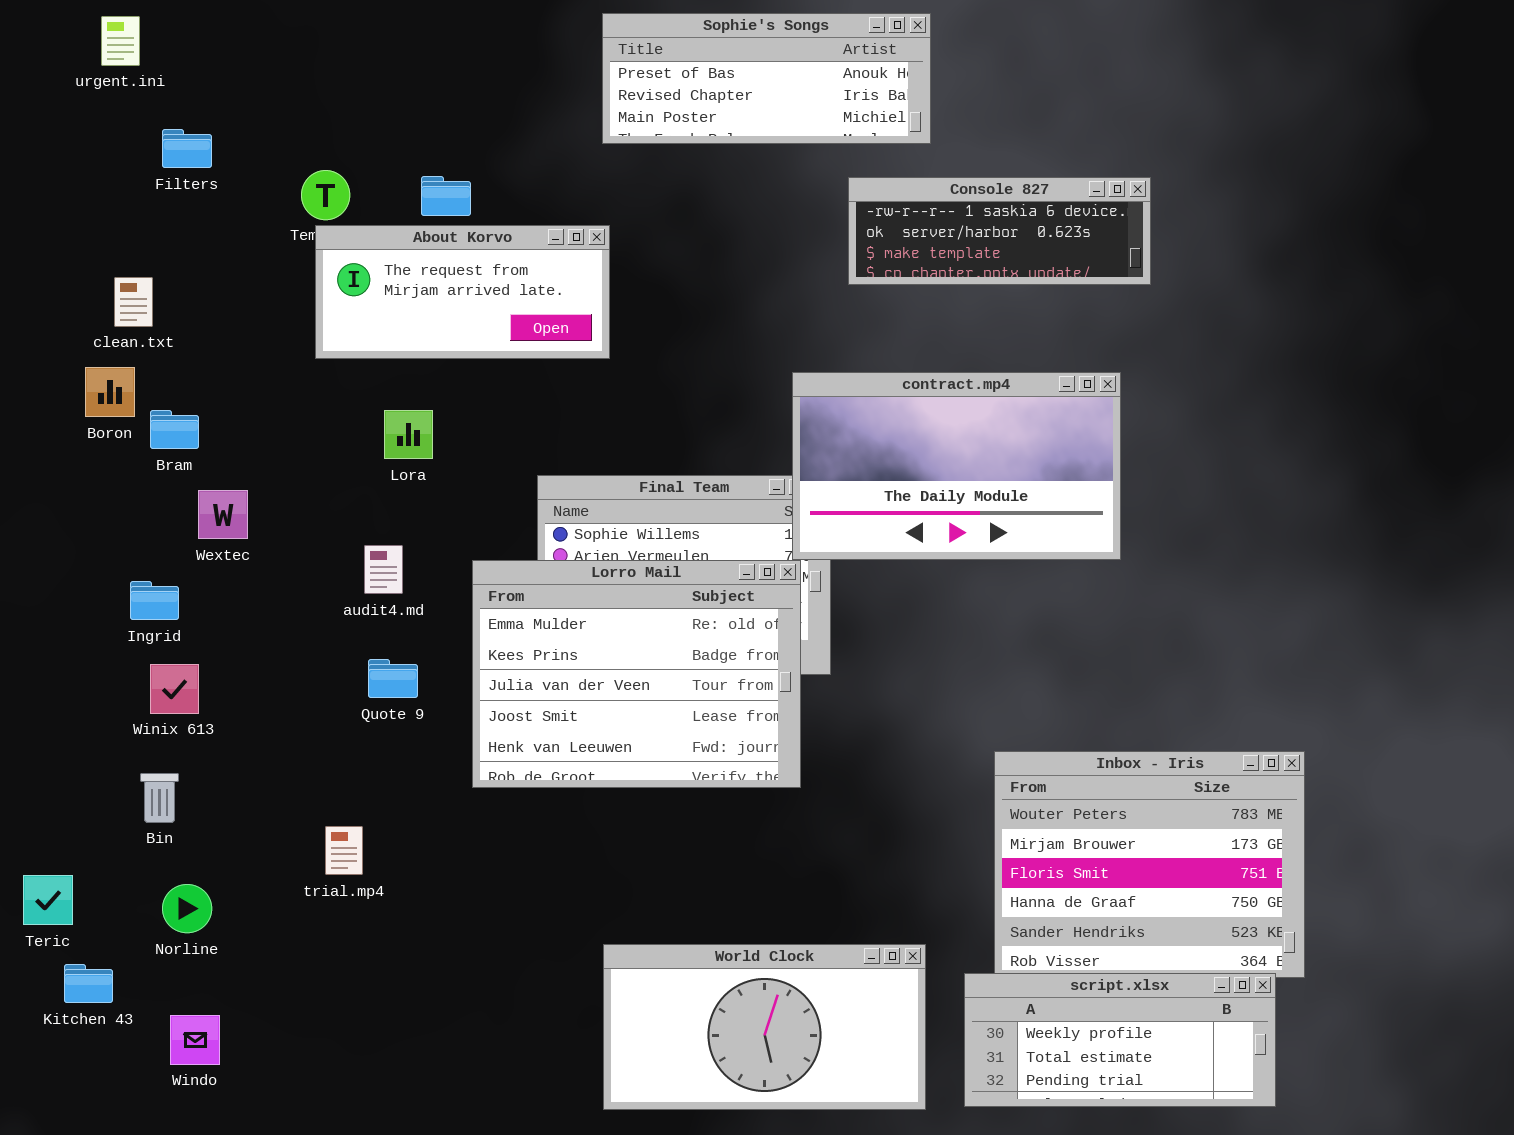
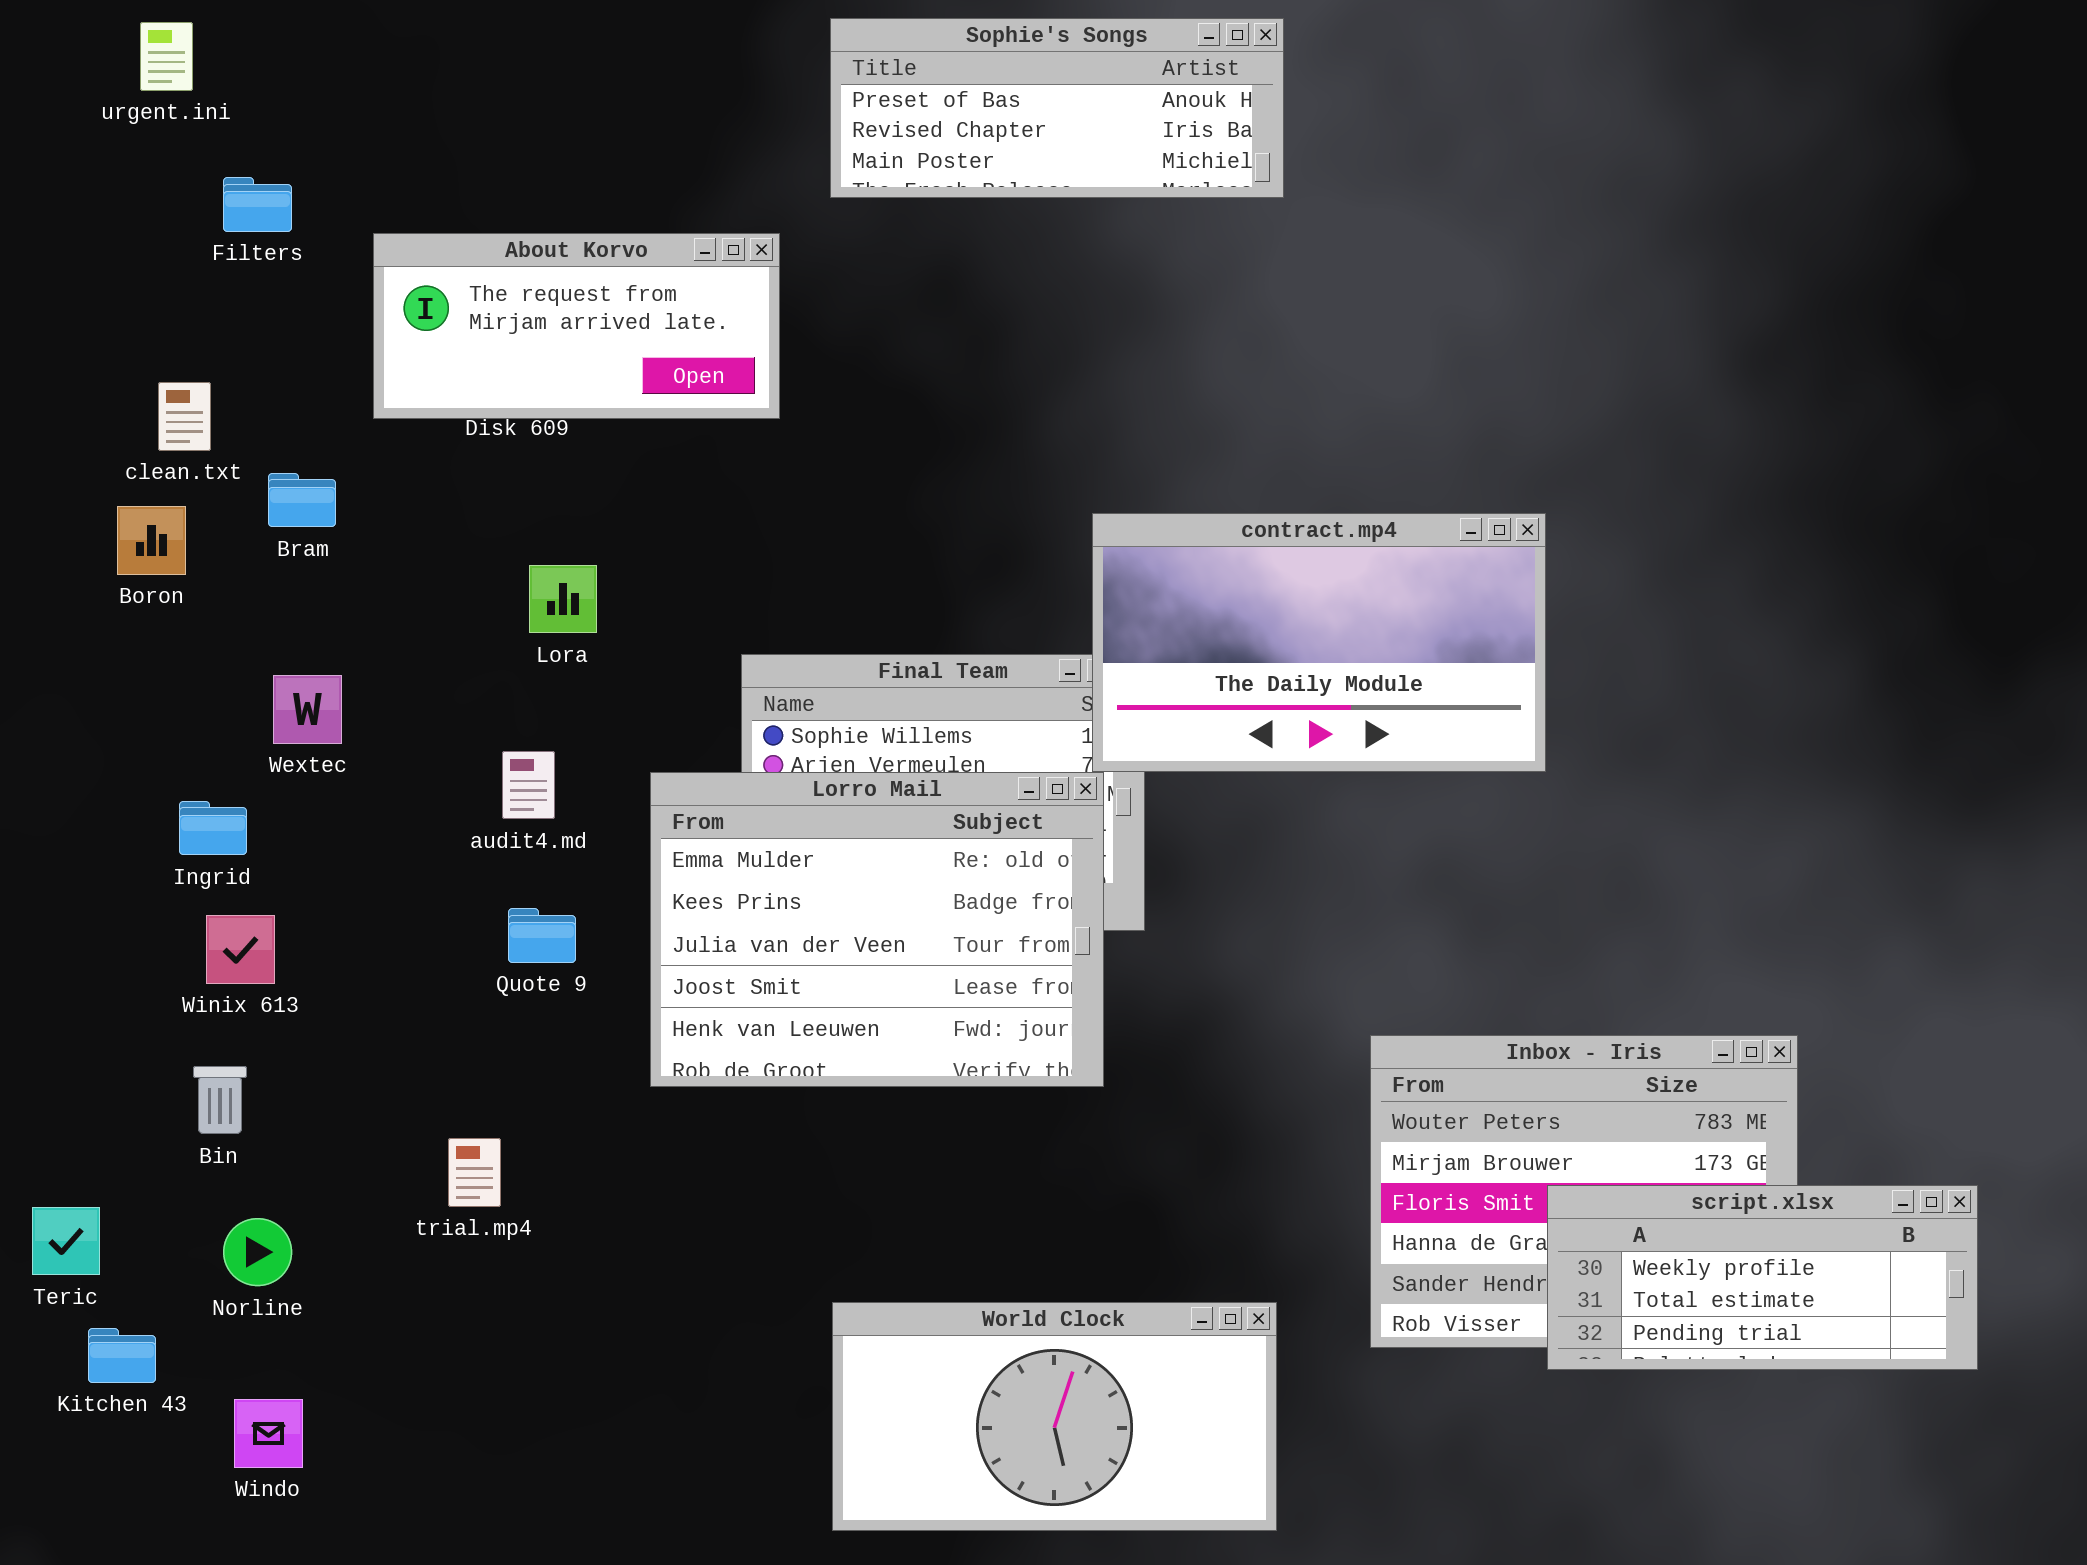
Console 827: [848,177,1151,285] -> none, closed
About Korvo: [315,225,610,359] -> [373,233,780,419], moved
Bram: [150,410,199,449] -> [268,473,336,527], moved
script.xlsx: [964,973,1276,1107] -> [1547,1185,1978,1370], moved

